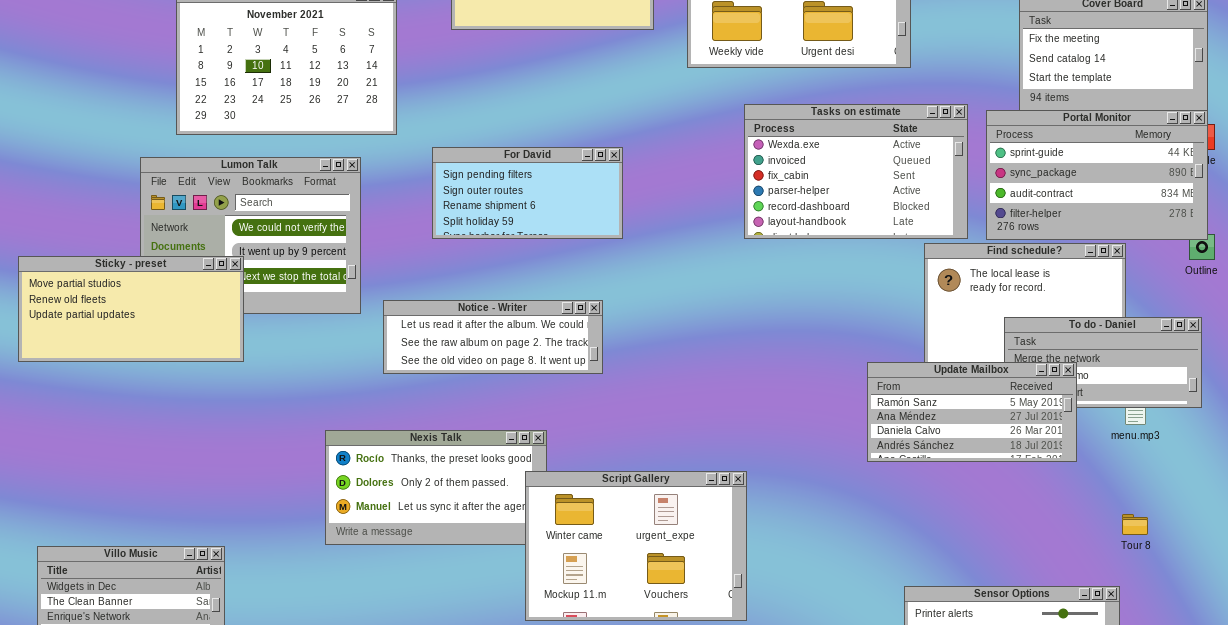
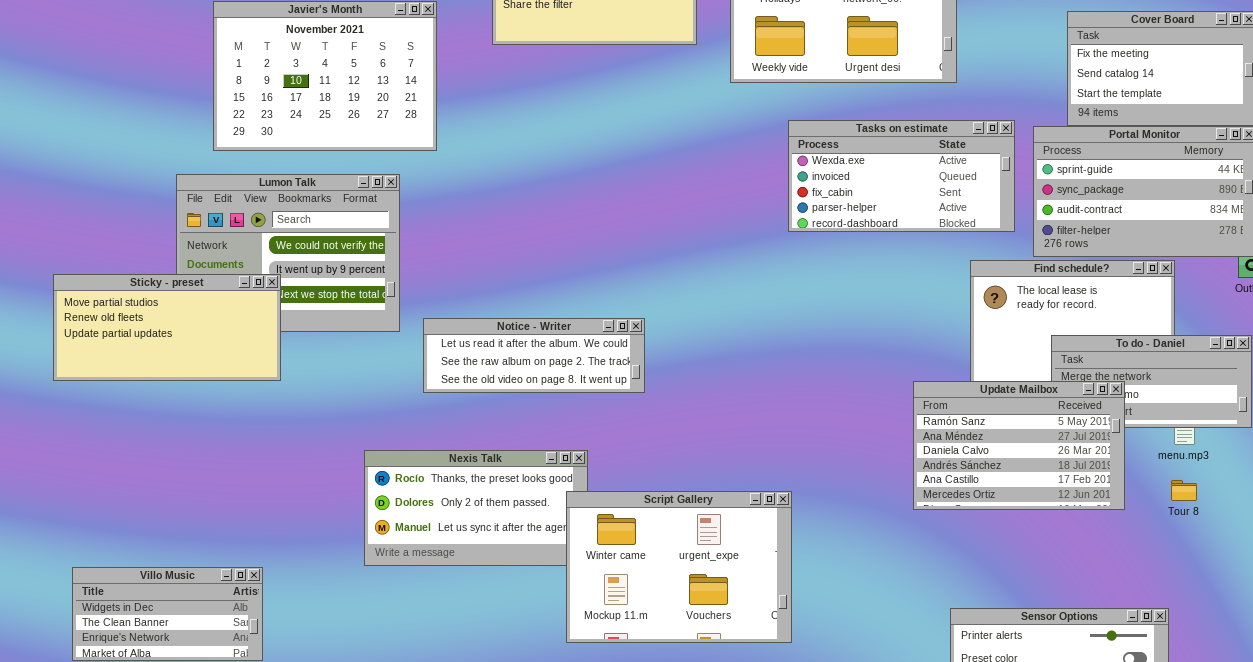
Tasks on estimate: [744,104,968,239] -> [788,120,1015,232], resized
For David: [432,147,623,239] -> none, closed
Update Mailbox: [867,362,1077,462] -> [913,381,1125,510], resized
Tour 8: [1122,514,1148,535] -> [1171,480,1197,501], moved

